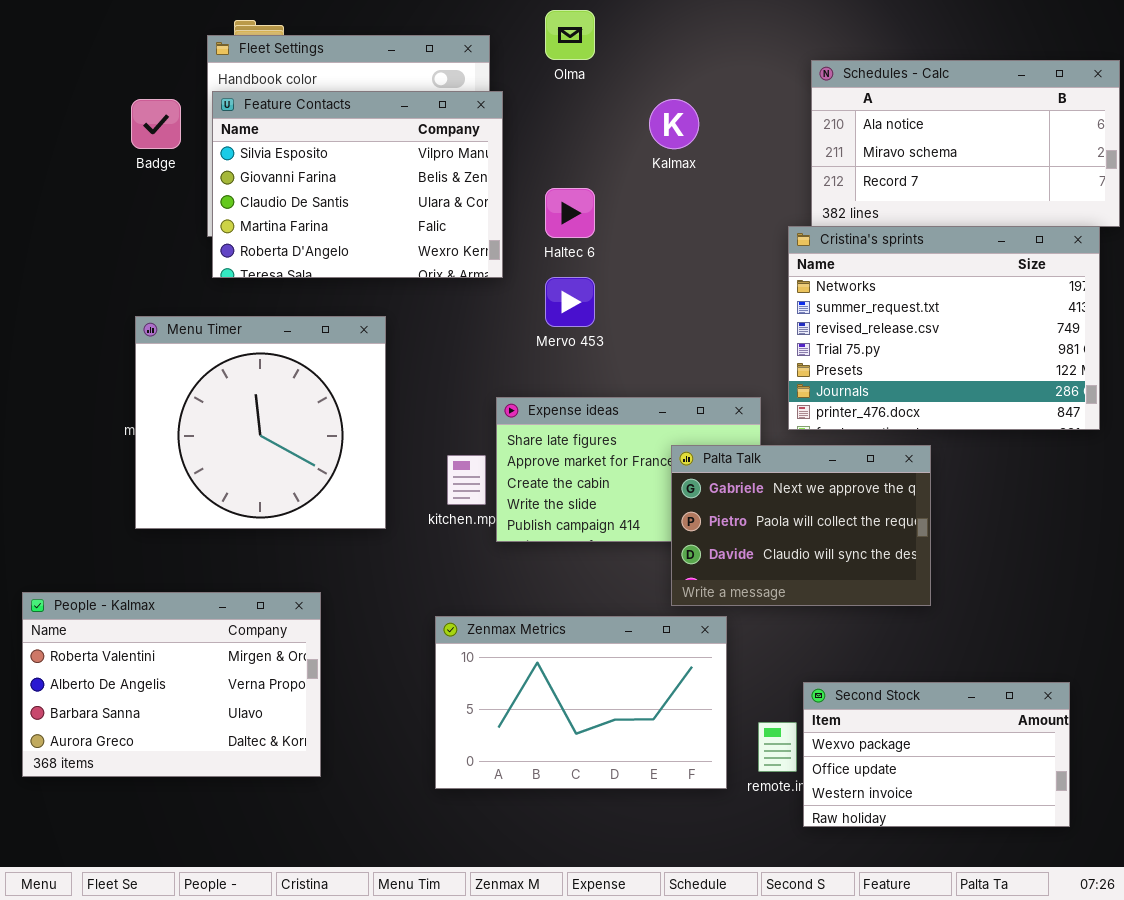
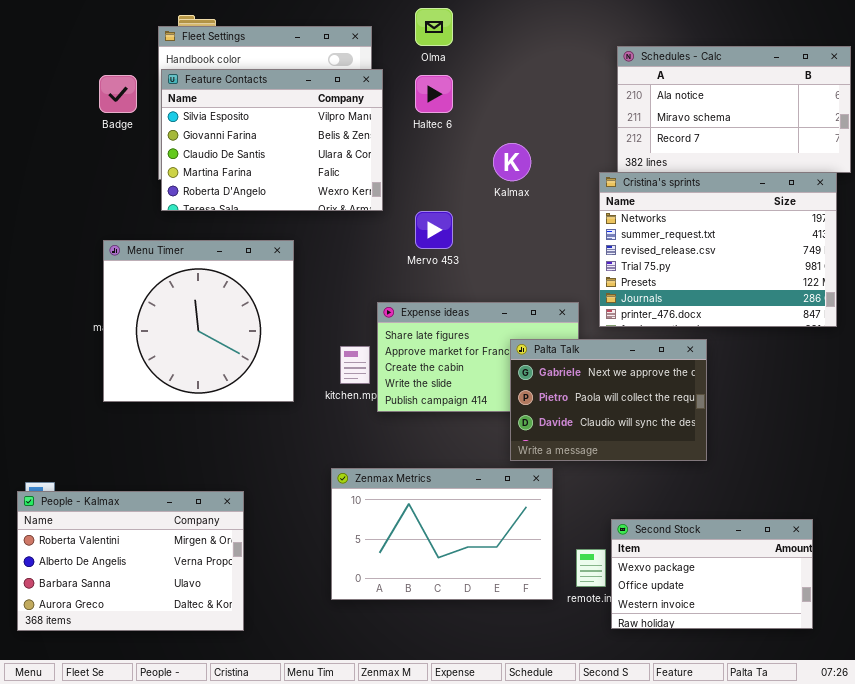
Kalmax: [649,99,699,149] -> [493,143,531,181], moved
Haltec 6: [545,188,595,238] -> [415,75,453,113], moved
People - Kalmax: [22,592,321,777] -> [17,491,244,631], moved

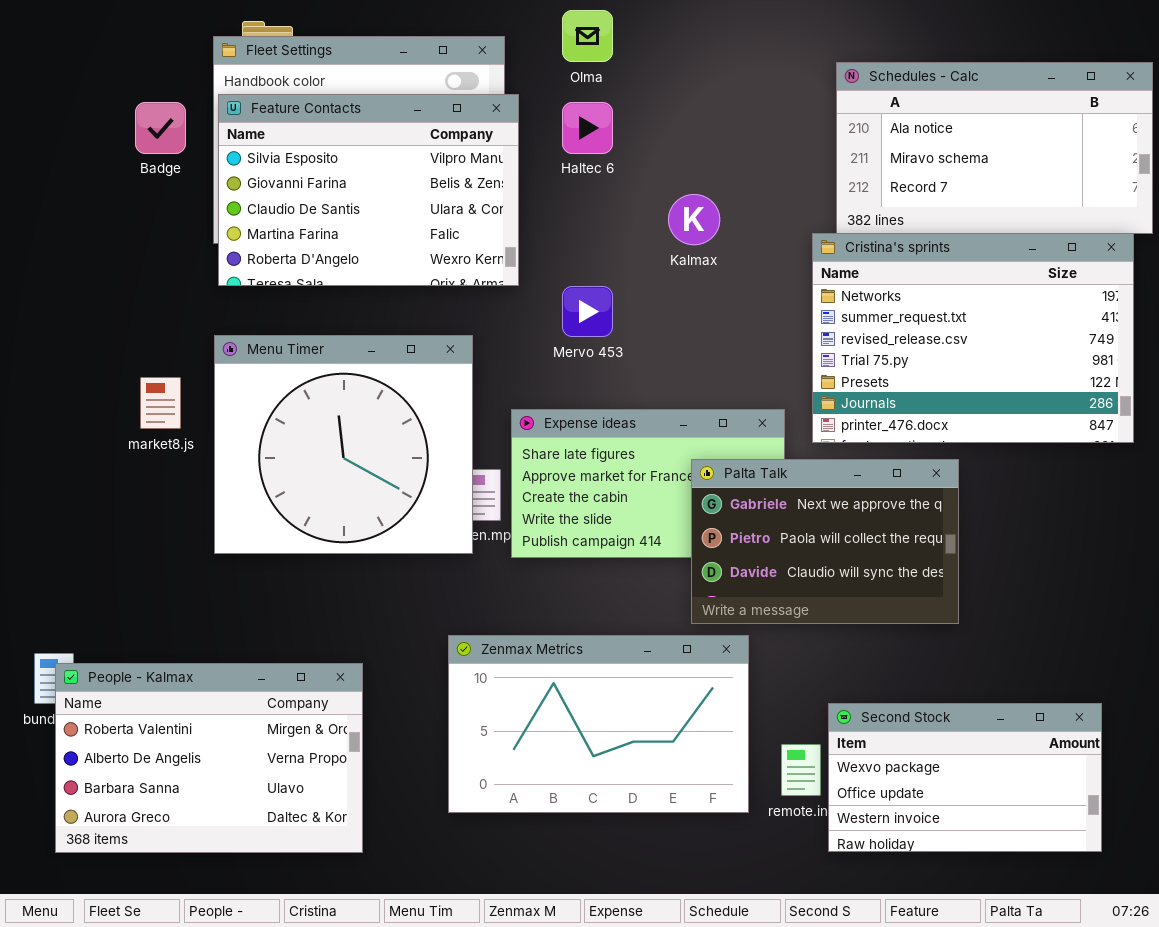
Menu Timer: [103,240,294,402] -> [214,335,473,554], moved
People - Kalmax: [17,491,244,631] -> [55,663,363,853], moved

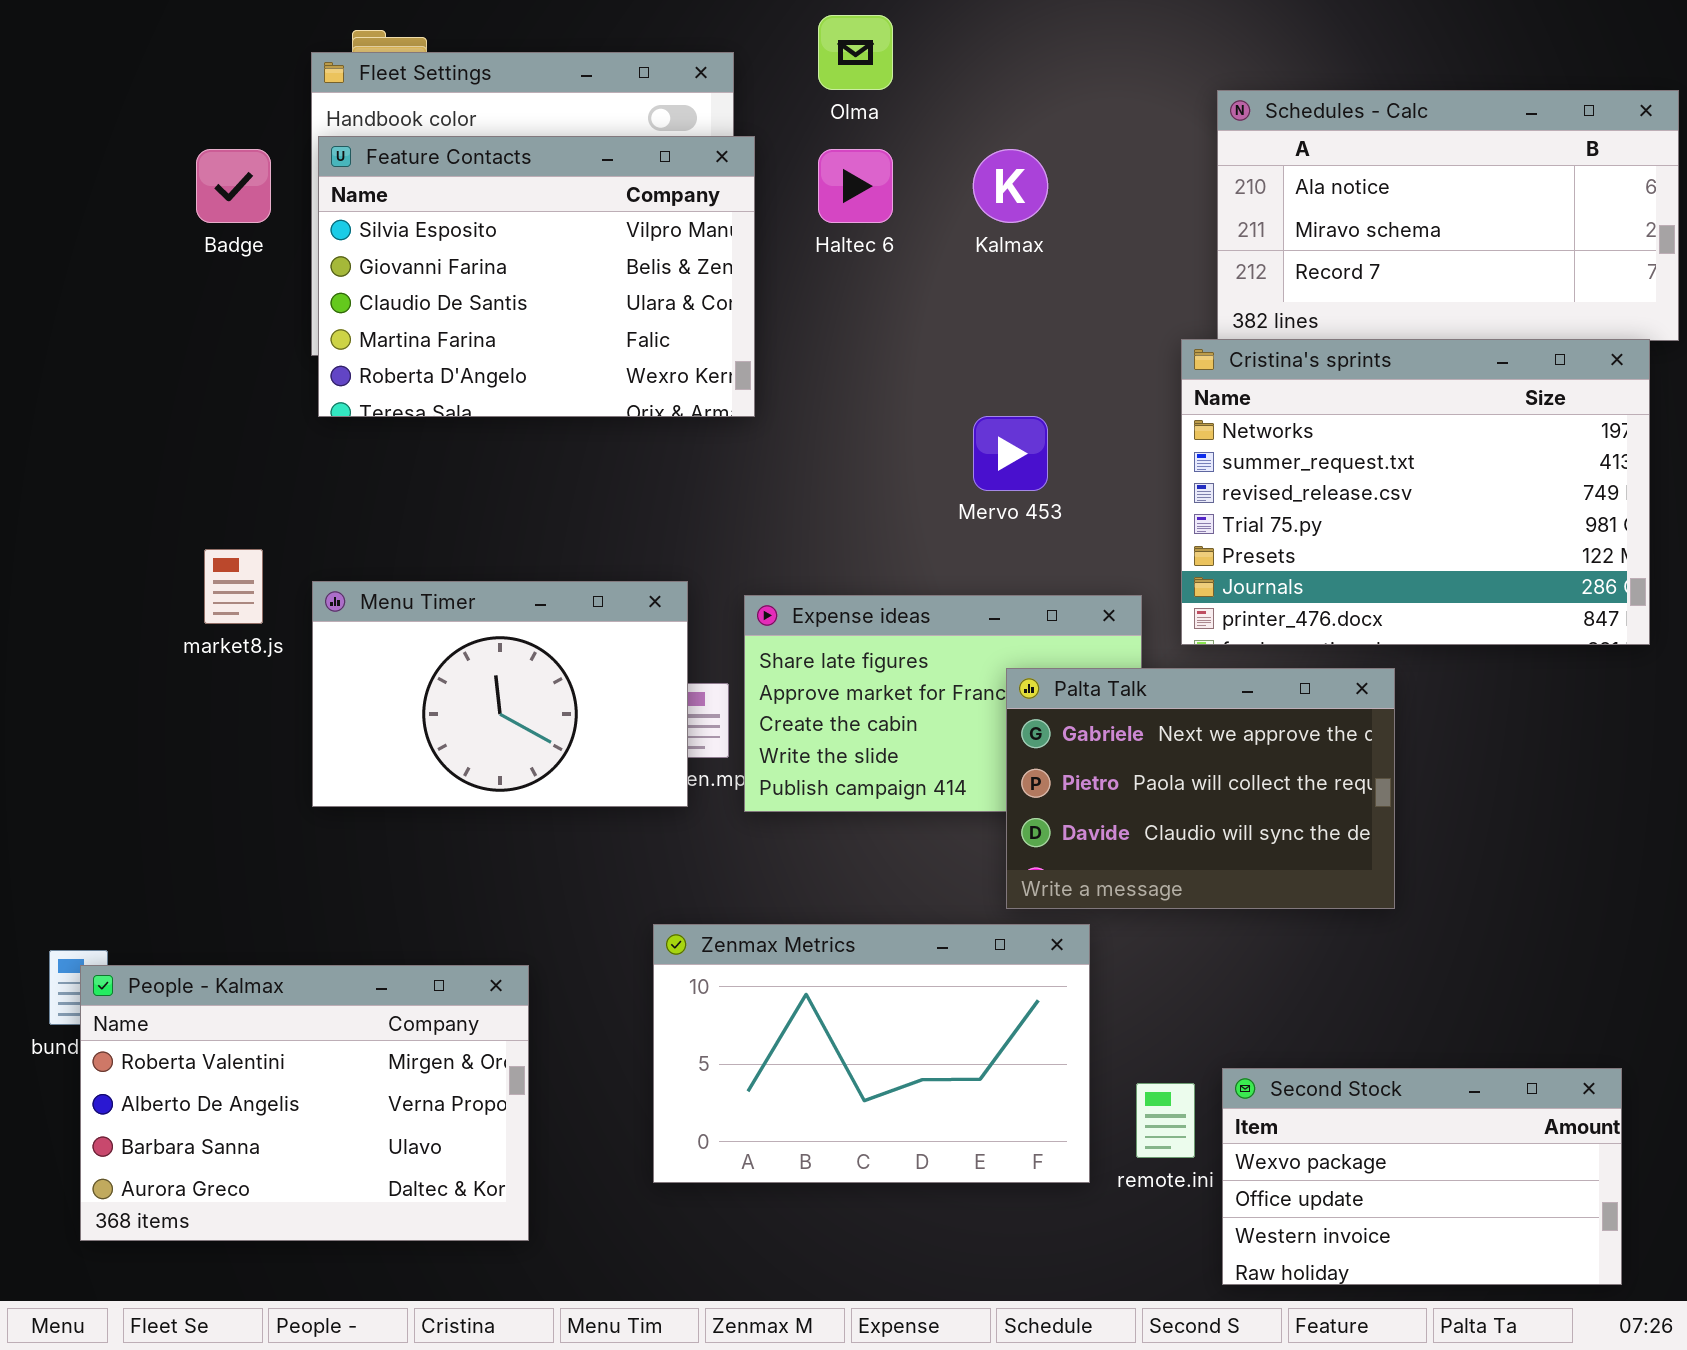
Kalmax: [668,194,720,245] -> [973,149,1048,223], moved
Mervo 453: [562,286,613,337] -> [973,416,1048,491], moved
Menu Timer: [214,335,473,554] -> [312,581,688,807], resized
Second Stock: [828,703,1102,852] -> [1222,1068,1622,1285], moved

